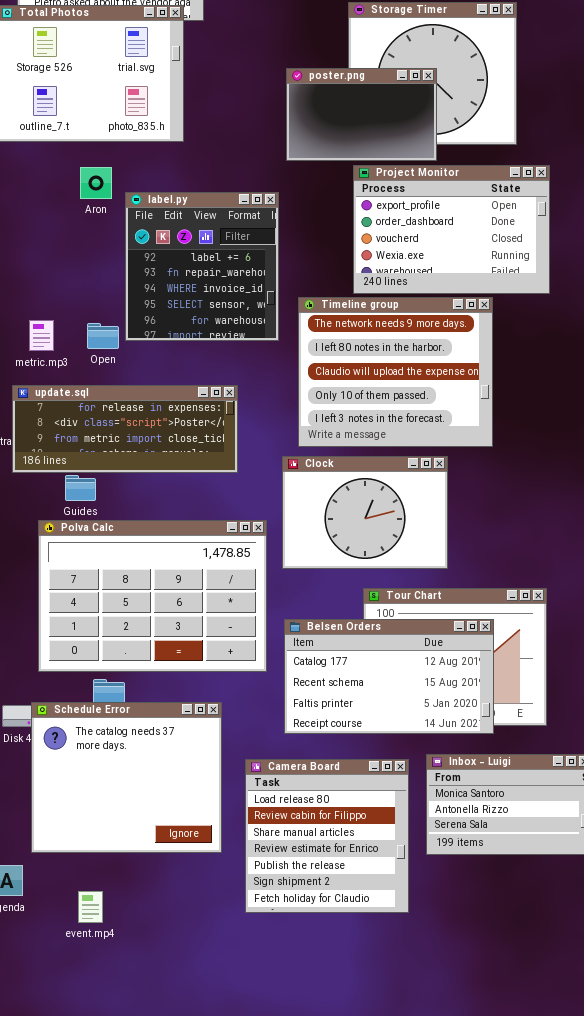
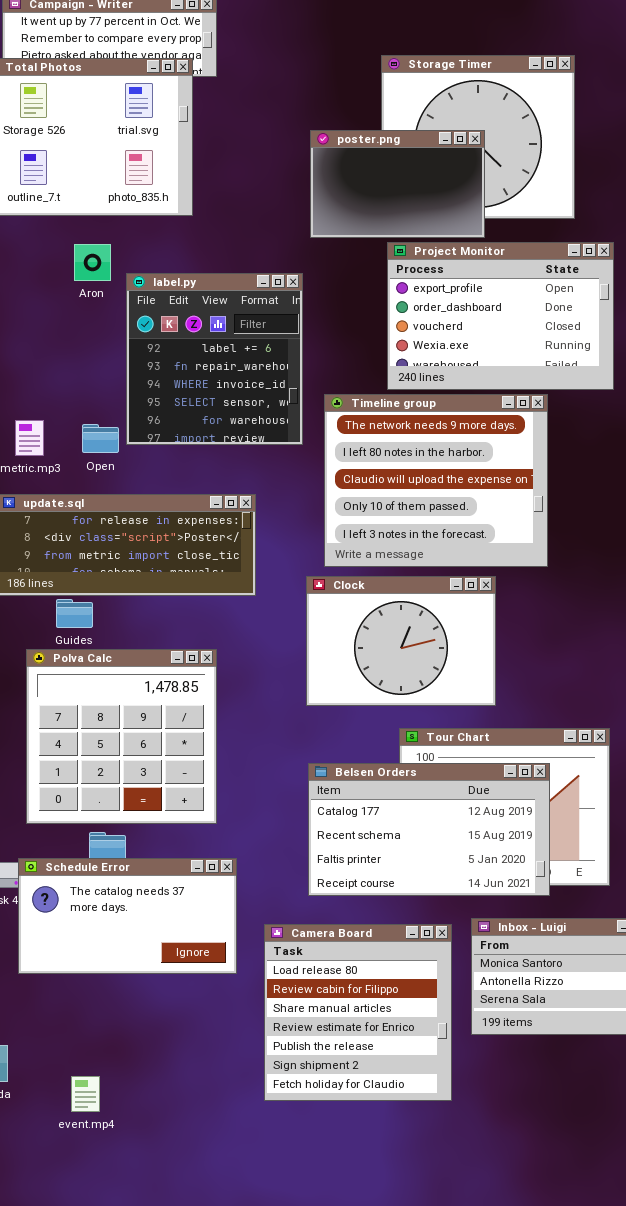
Polva Calc: [38,520,267,672] -> [26,649,217,824], resized
Schedule Error: [31,702,222,853] -> [18,858,237,974], resized

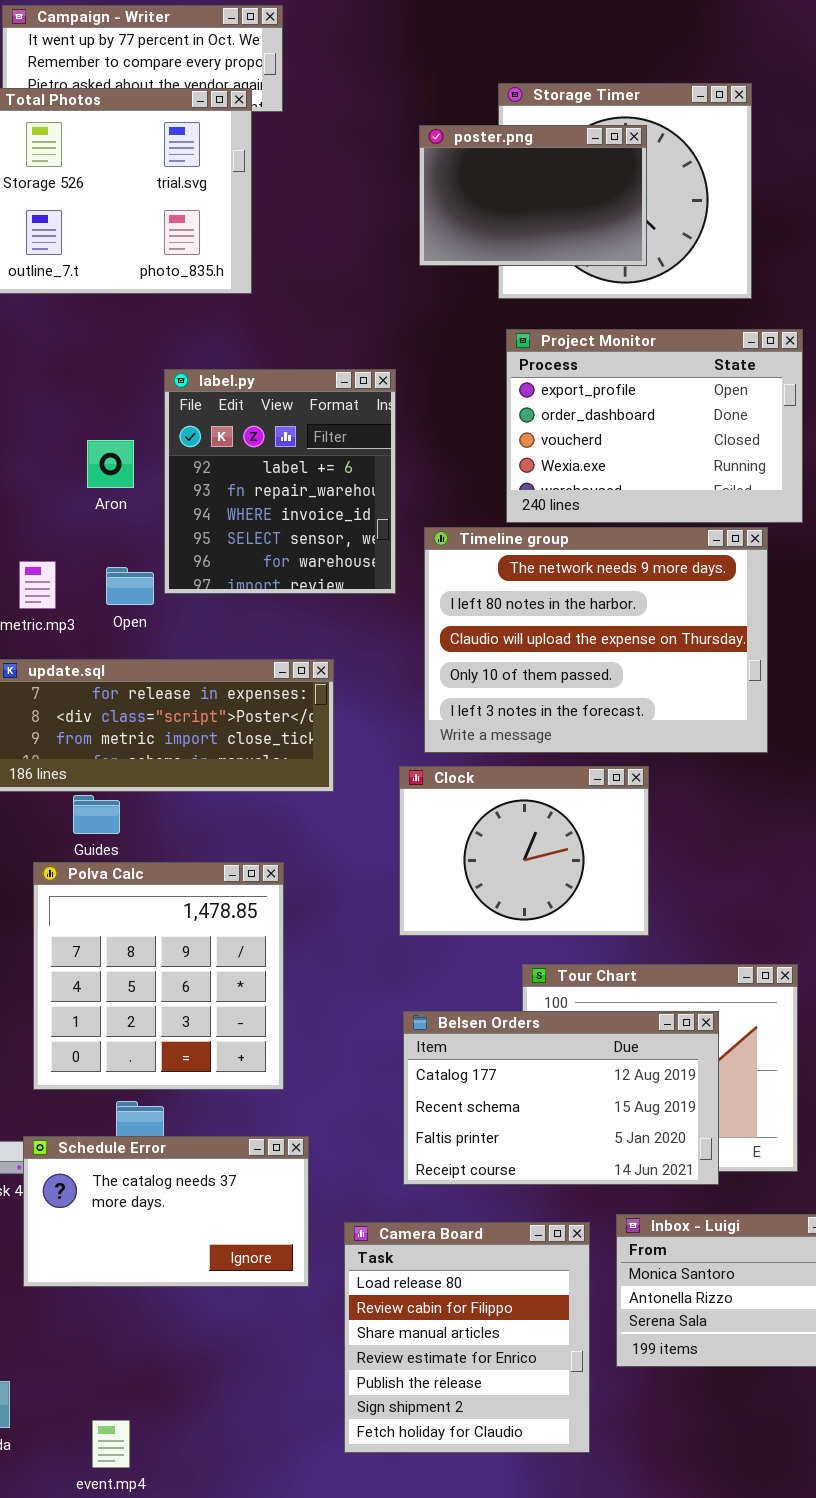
poster.png: [310,130,485,238] -> [419,125,647,266], moved
Aron: [74,244,111,281] -> [87,440,134,488], moved
Timeline group: [324,394,548,567] -> [424,527,768,753], resized

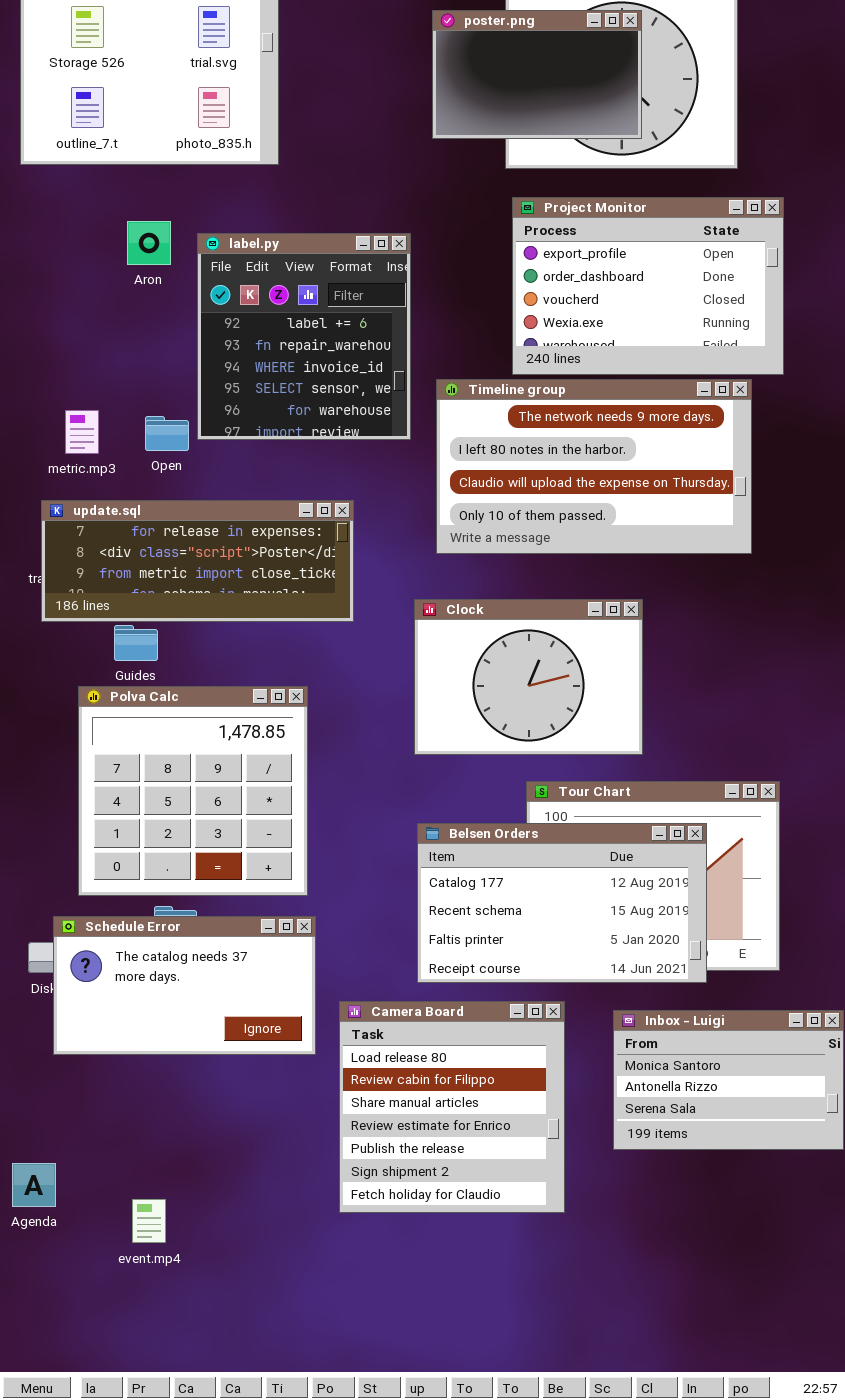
Aron: [87,440,134,488] -> [127,221,171,265], moved
Timeline group: [424,527,768,753] -> [436,379,752,554], resized
Schedule Error: [23,1136,309,1287] -> [53,916,316,1055], moved
Camera Board: [344,1222,590,1453] -> [339,1001,565,1213], moved

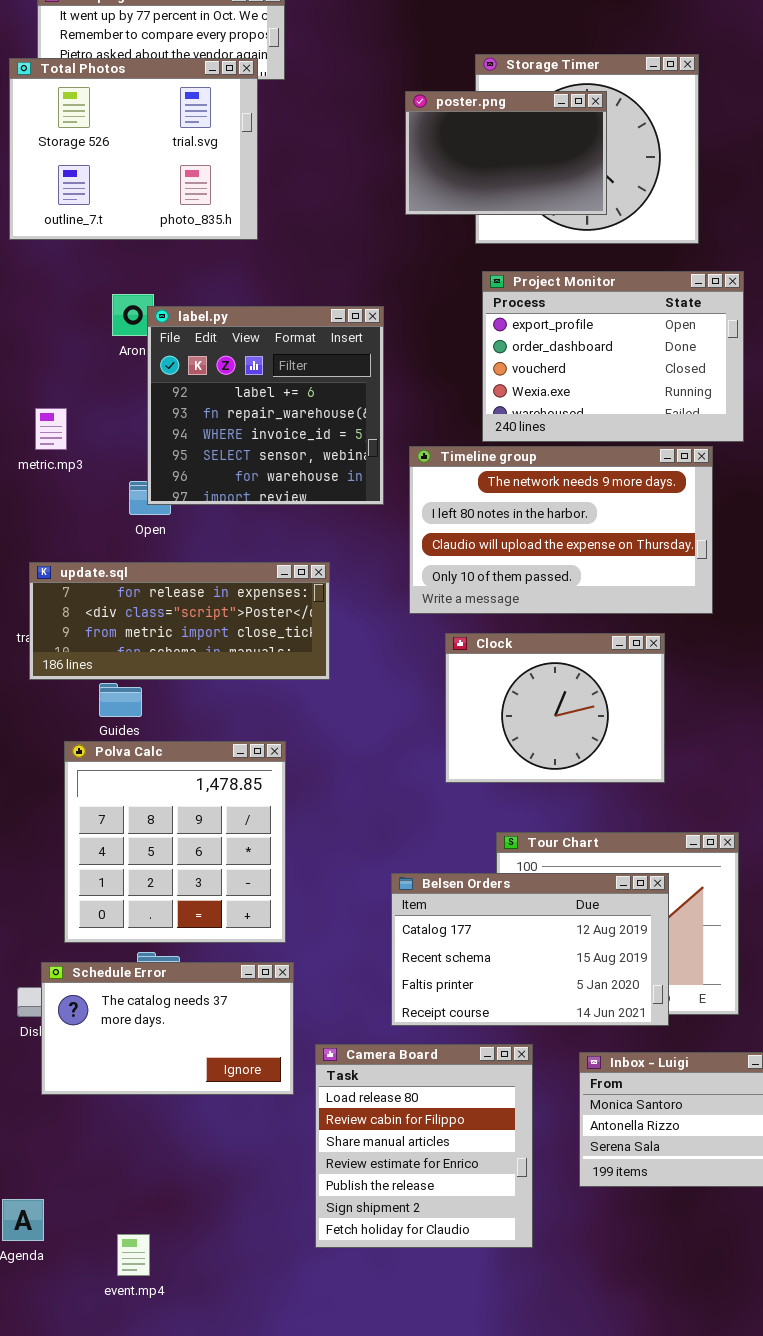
label.py: [197,233,411,440] -> [147,306,384,505], resized
metric.mp3: [65,410,99,454] -> [35,408,67,450], moved
Clock: [414,599,643,755] -> [445,633,665,783], moved

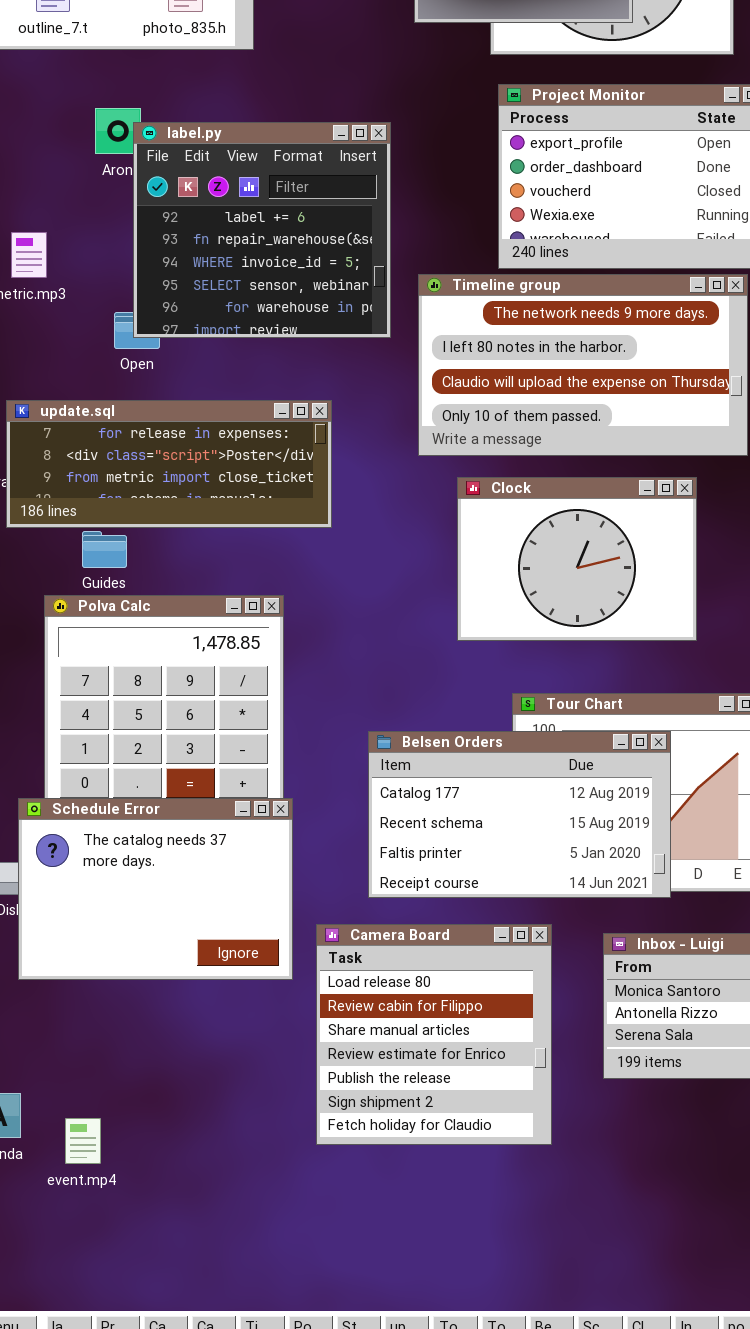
Belsen Orders: [391,873,669,1026] -> [368,731,671,898], moved
Schedule Error: [41,962,294,1095] -> [18,798,293,980], resized
event.mp4: [117,1234,150,1276] -> [65,1118,101,1164], moved

